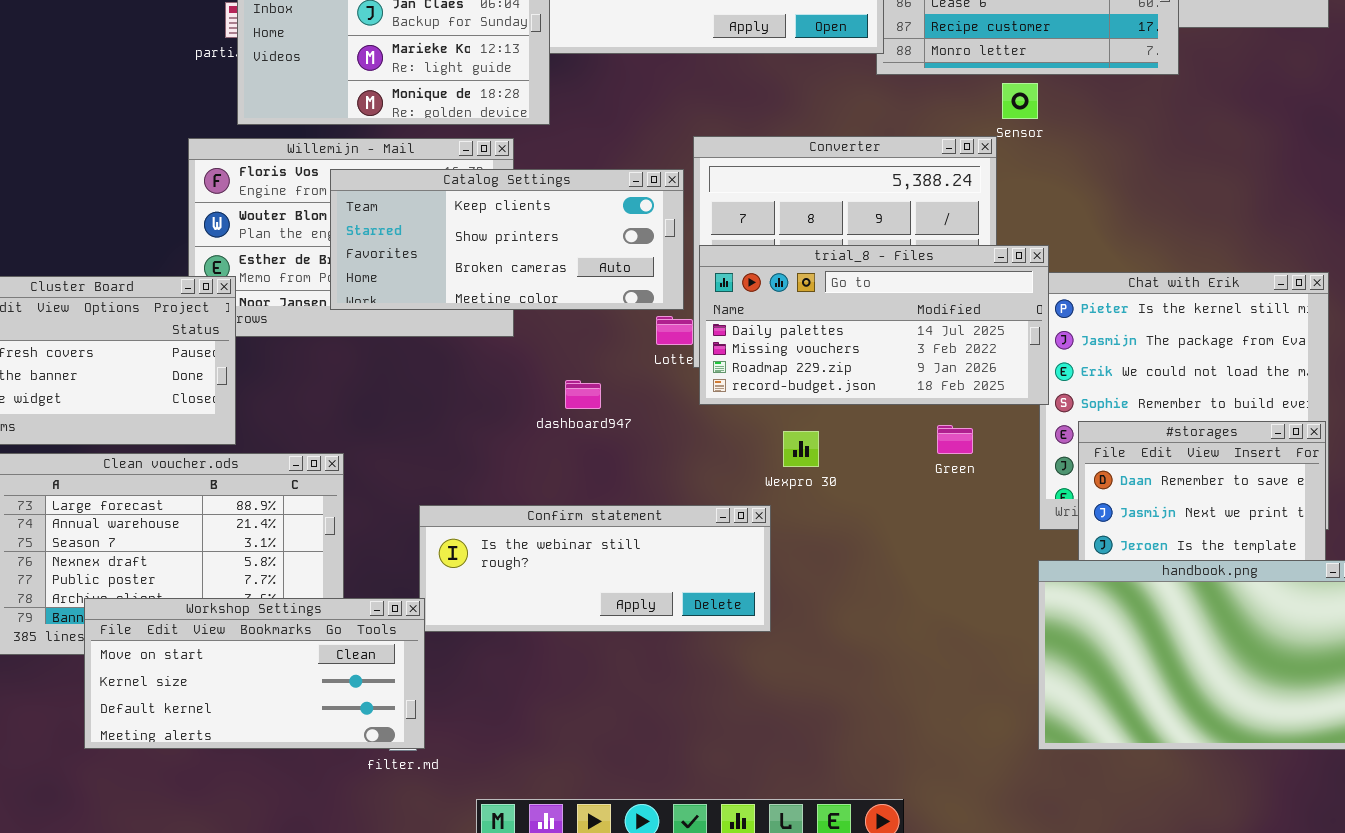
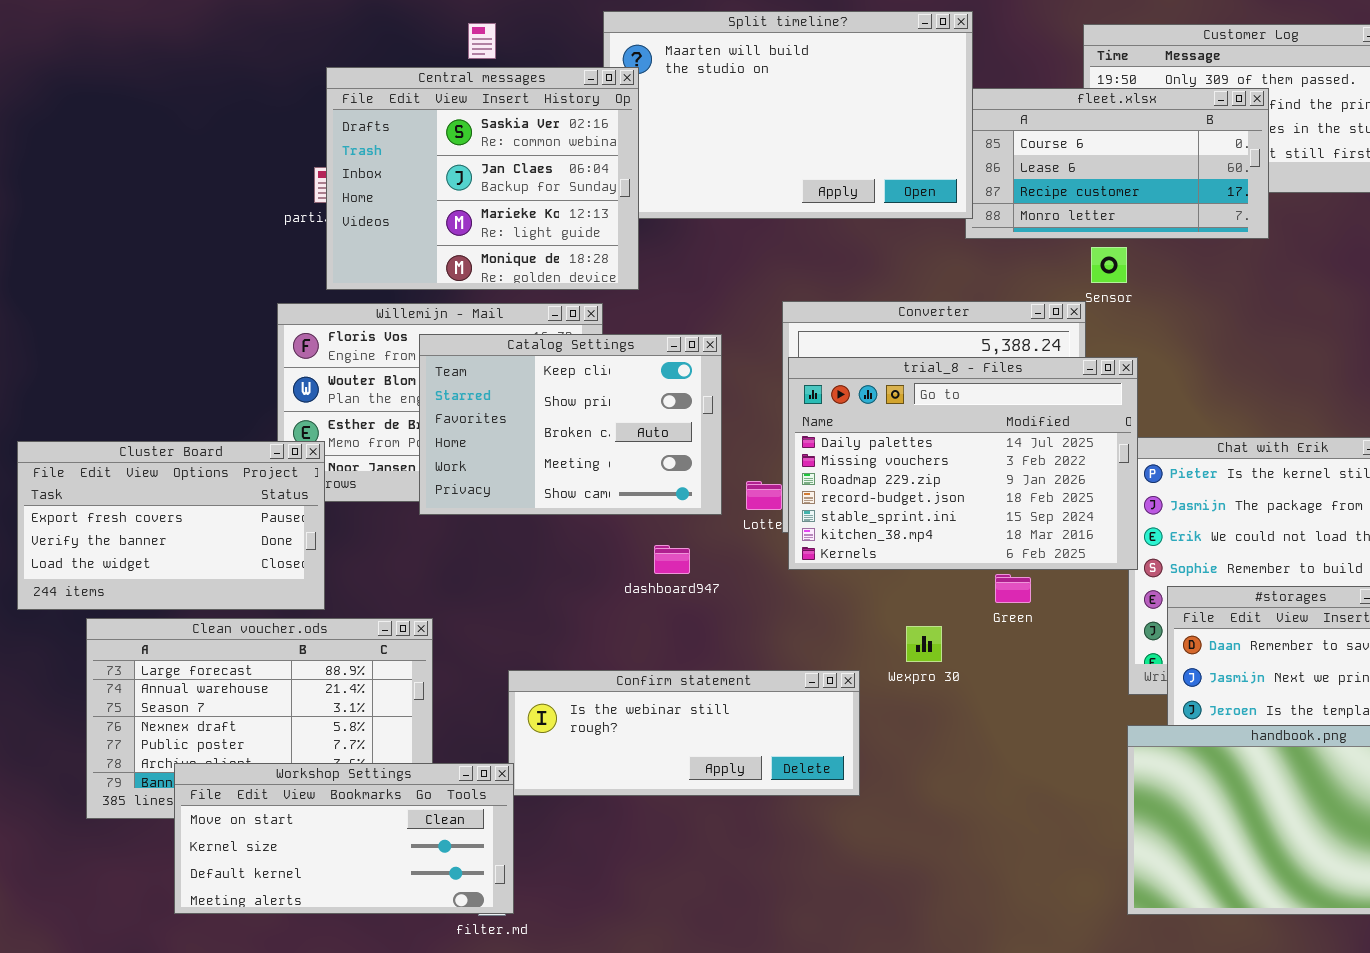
Catalog Settings: [330,169,684,310] -> [419,334,722,515], resized
trial_8 - Files: [699,245,1049,405] -> [788,357,1138,570], resized
Green: [937,425,973,454] -> [995,574,1031,603], moved
Wexpro 30: [783,431,819,467] -> [906,626,942,662], moved

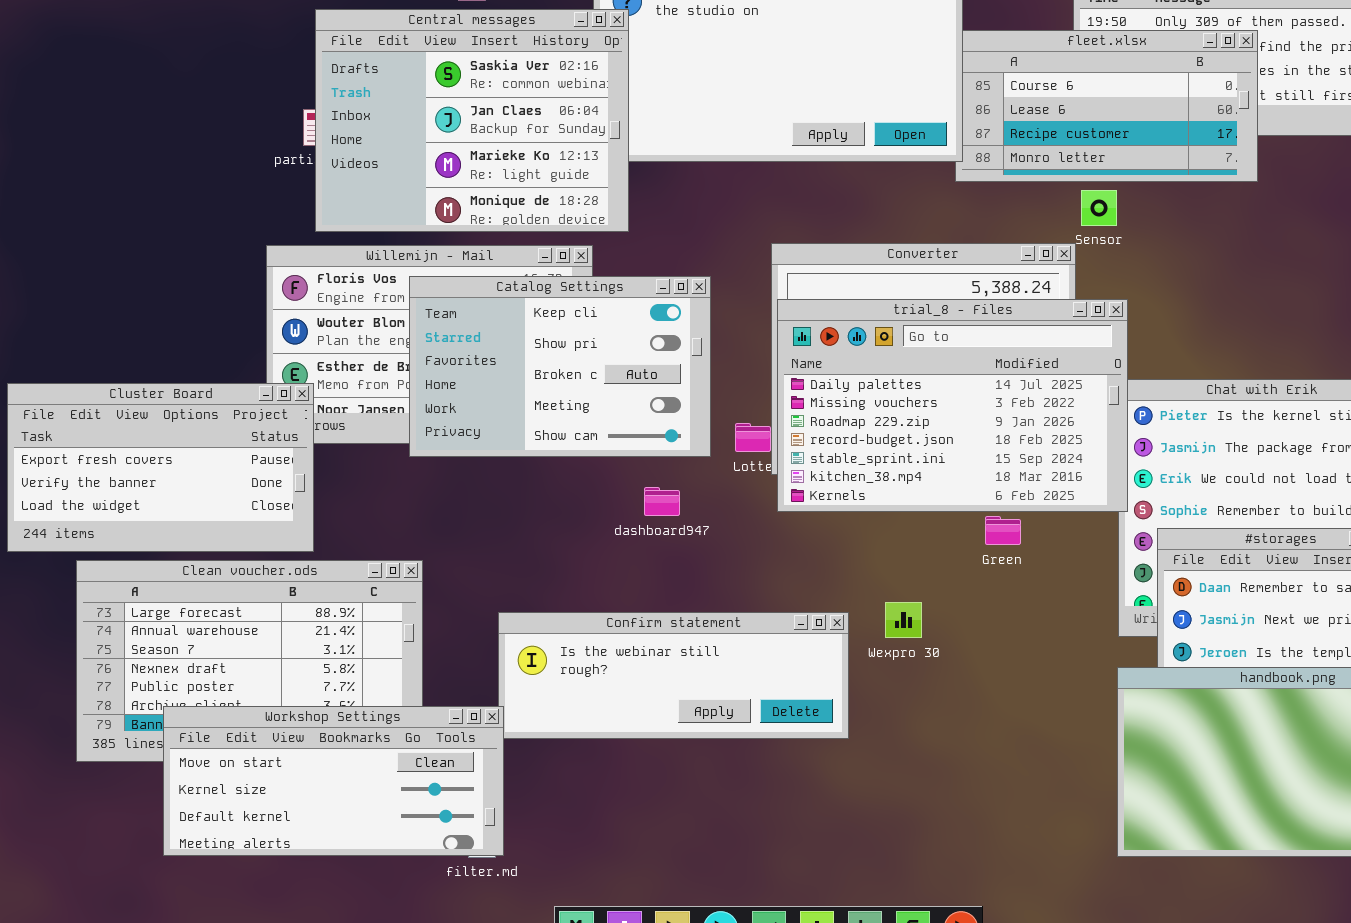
Wexpro 30: [906,626,942,662] -> [885,602,922,638], moved

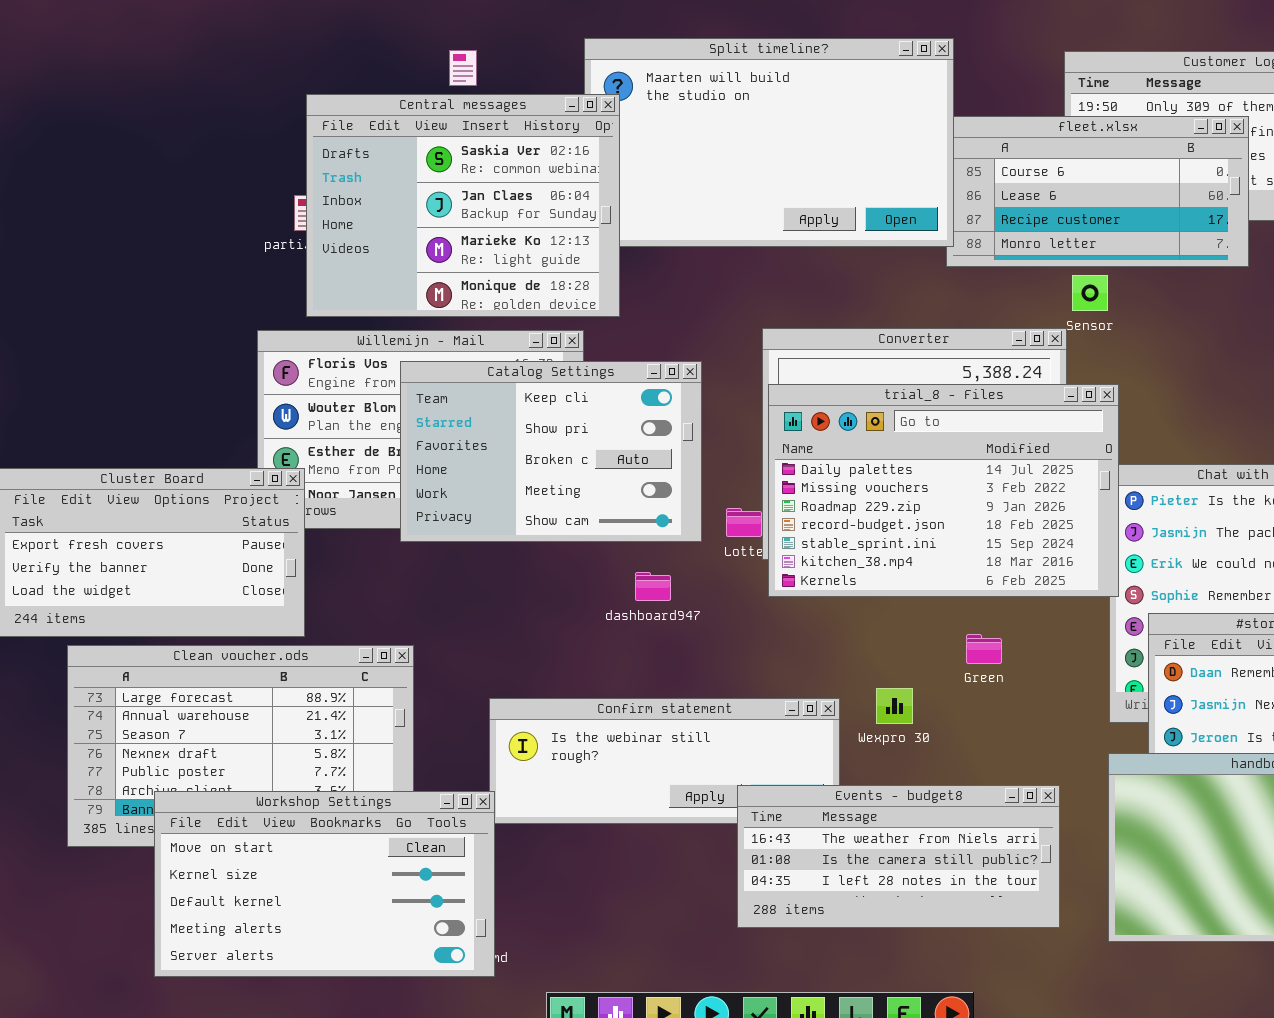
Green: [985,516,1021,545] -> [966,634,1002,664], moved
Events - budget8: none -> [737,785,1060,928], opened
Workshop Settings: [163,706,504,856] -> [154,791,495,977], resized

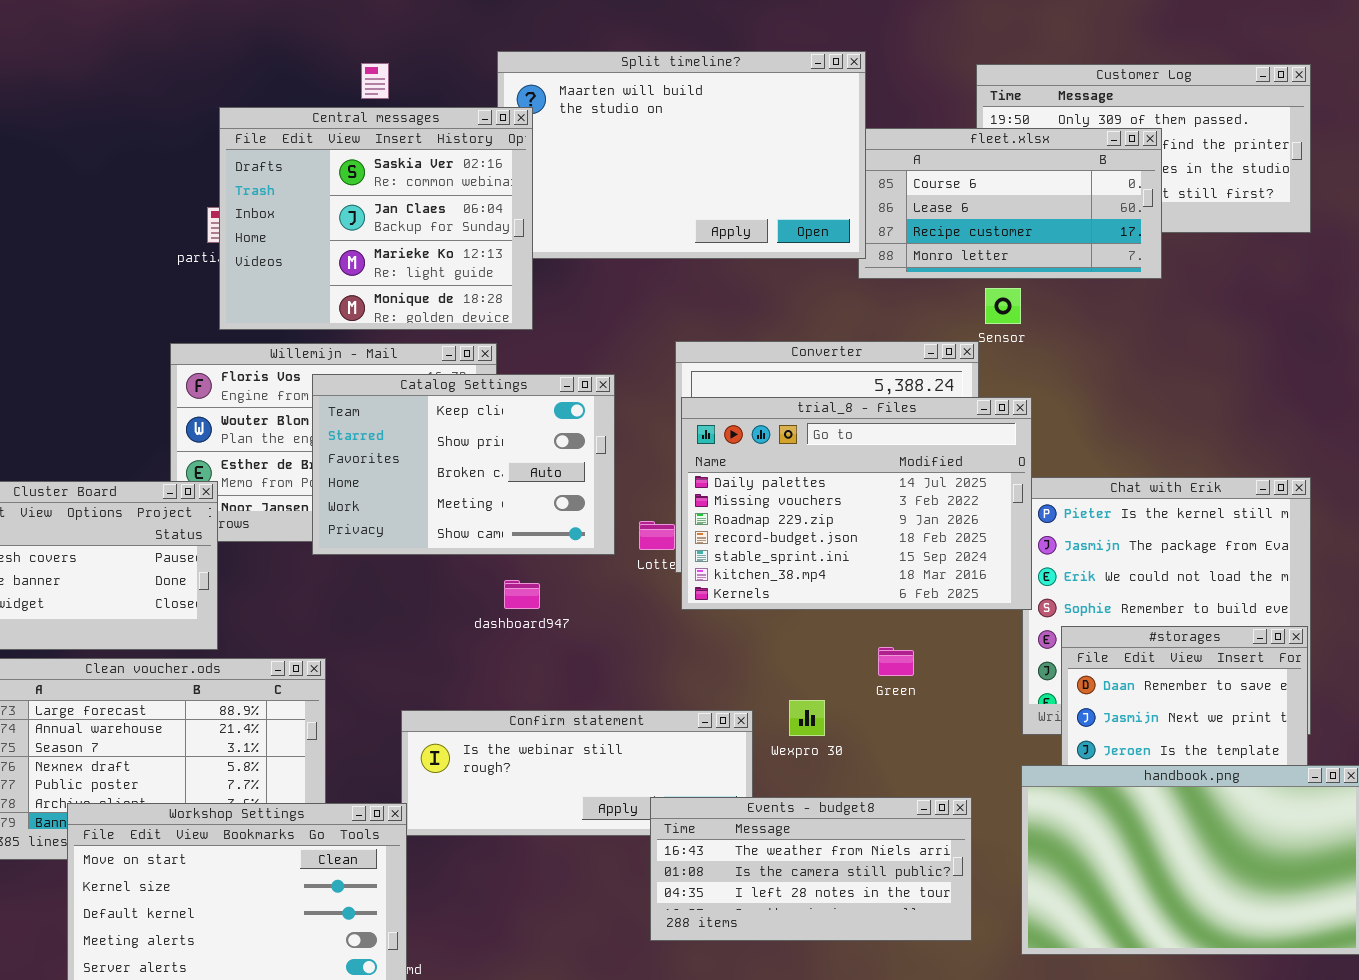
dashboard947: [635,572,671,601] -> [504,580,540,609], moved

